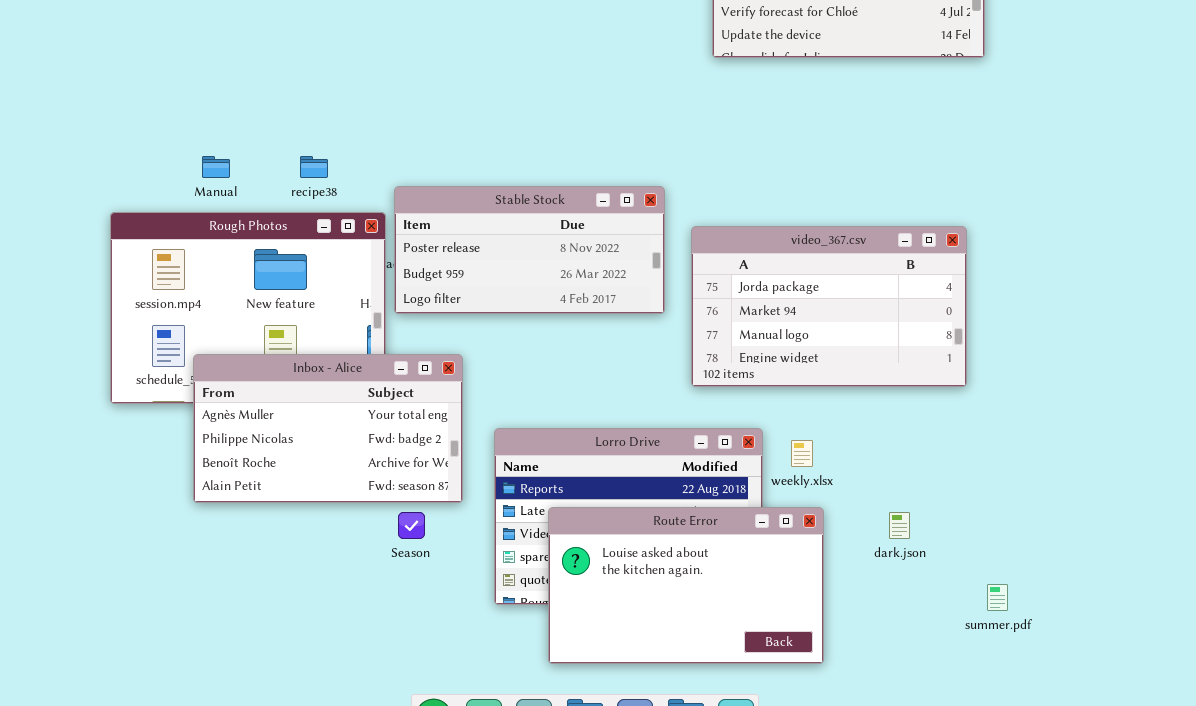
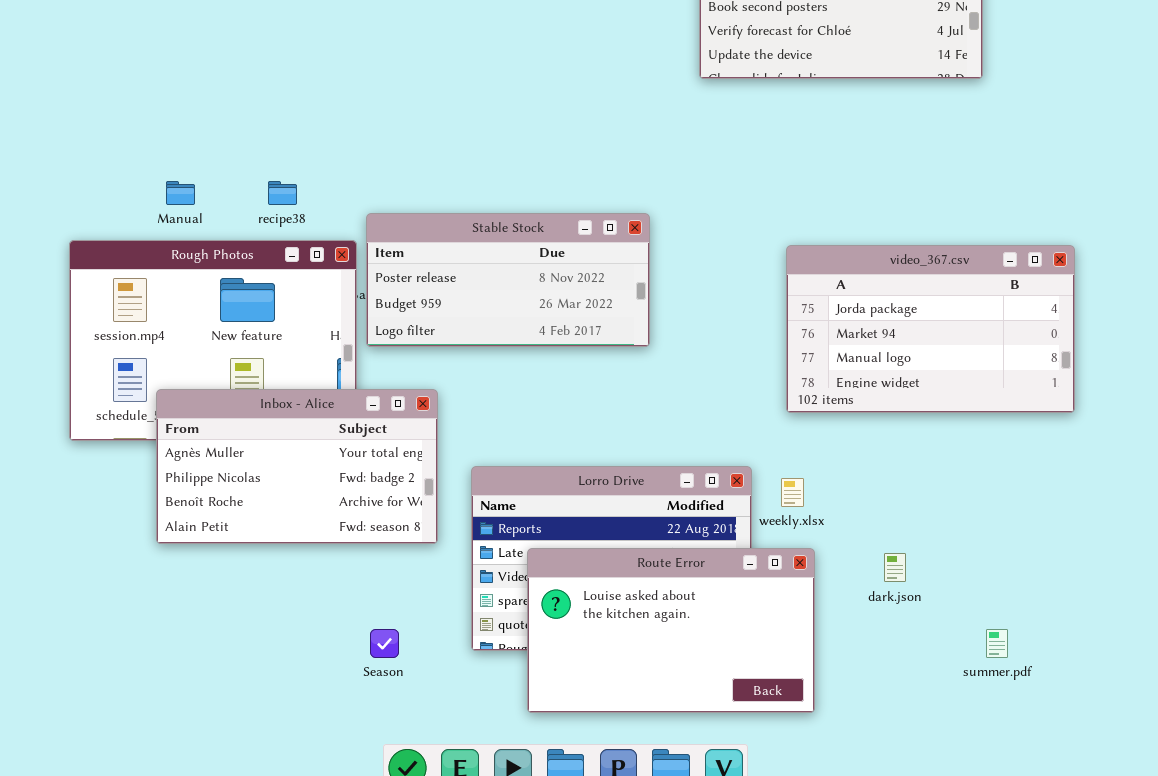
video_367.csv: [691,226,967,387] -> [786,245,1075,413], moved
Season: [398,512,425,539] -> [370,629,399,658], moved

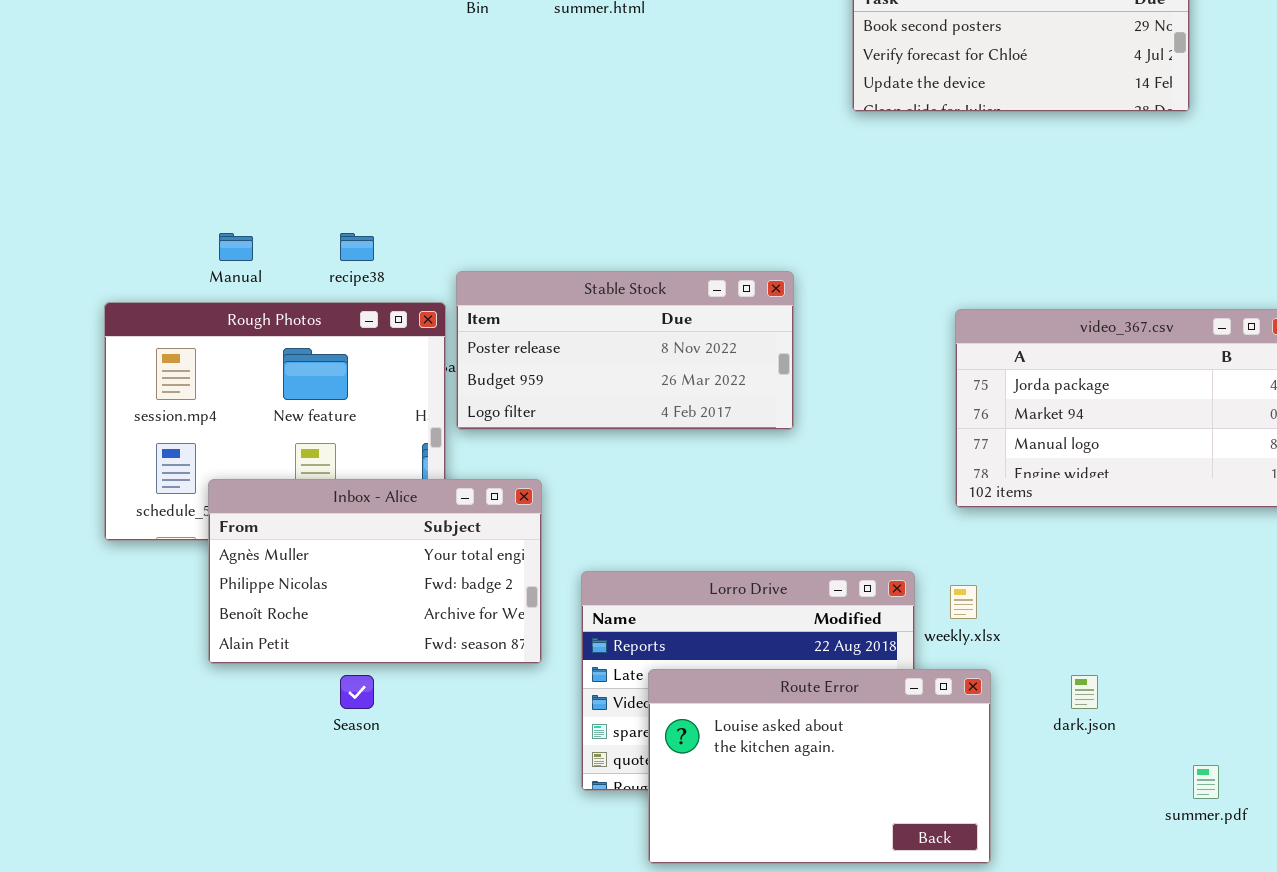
Season: [370,629,399,658] -> [340,675,374,709], moved

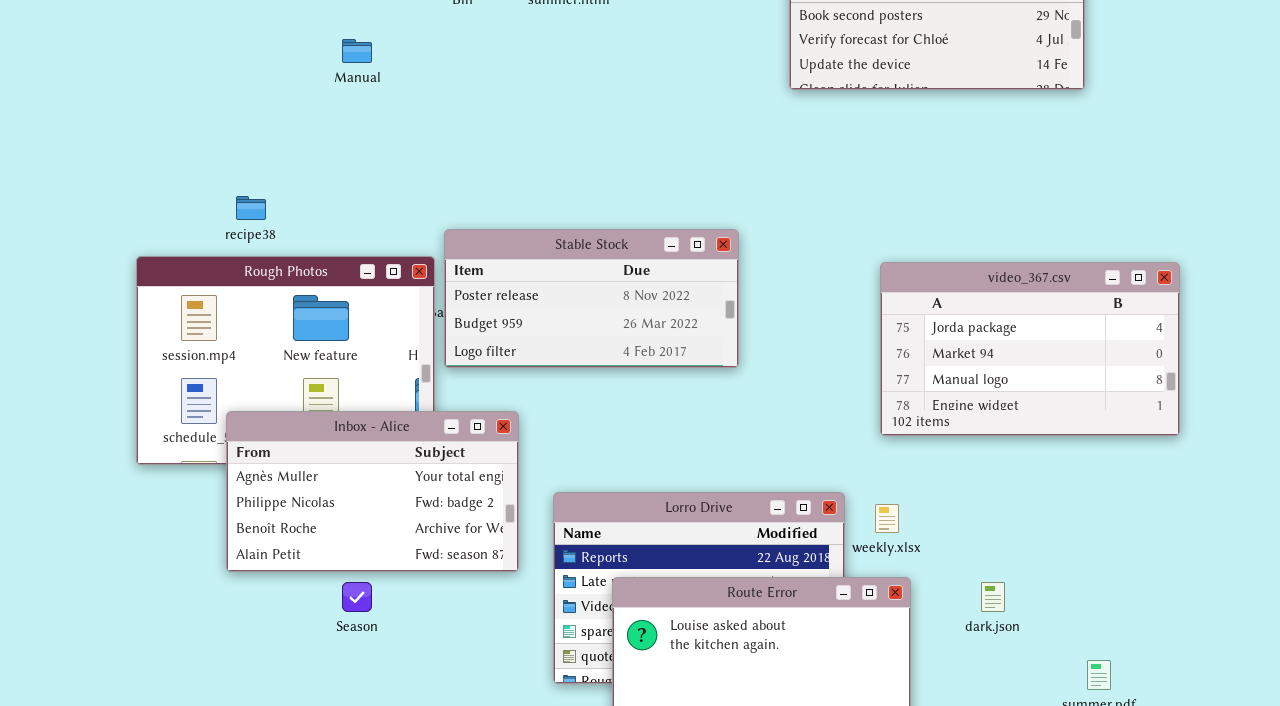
Manual: [219,233,253,261] -> [342,39,372,63], moved
recipe38: [340,233,374,261] -> [236,196,266,220], moved

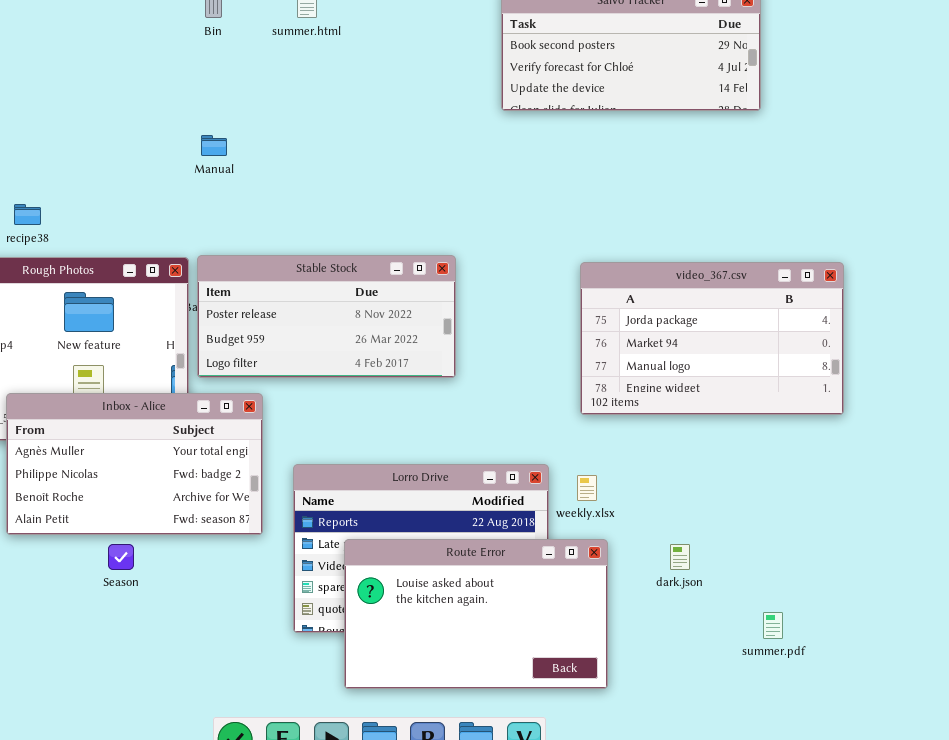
Manual: [342,39,372,63] -> [201,135,227,156], moved
Stable Stock: [444,229,739,368] -> [197,255,456,378], moved

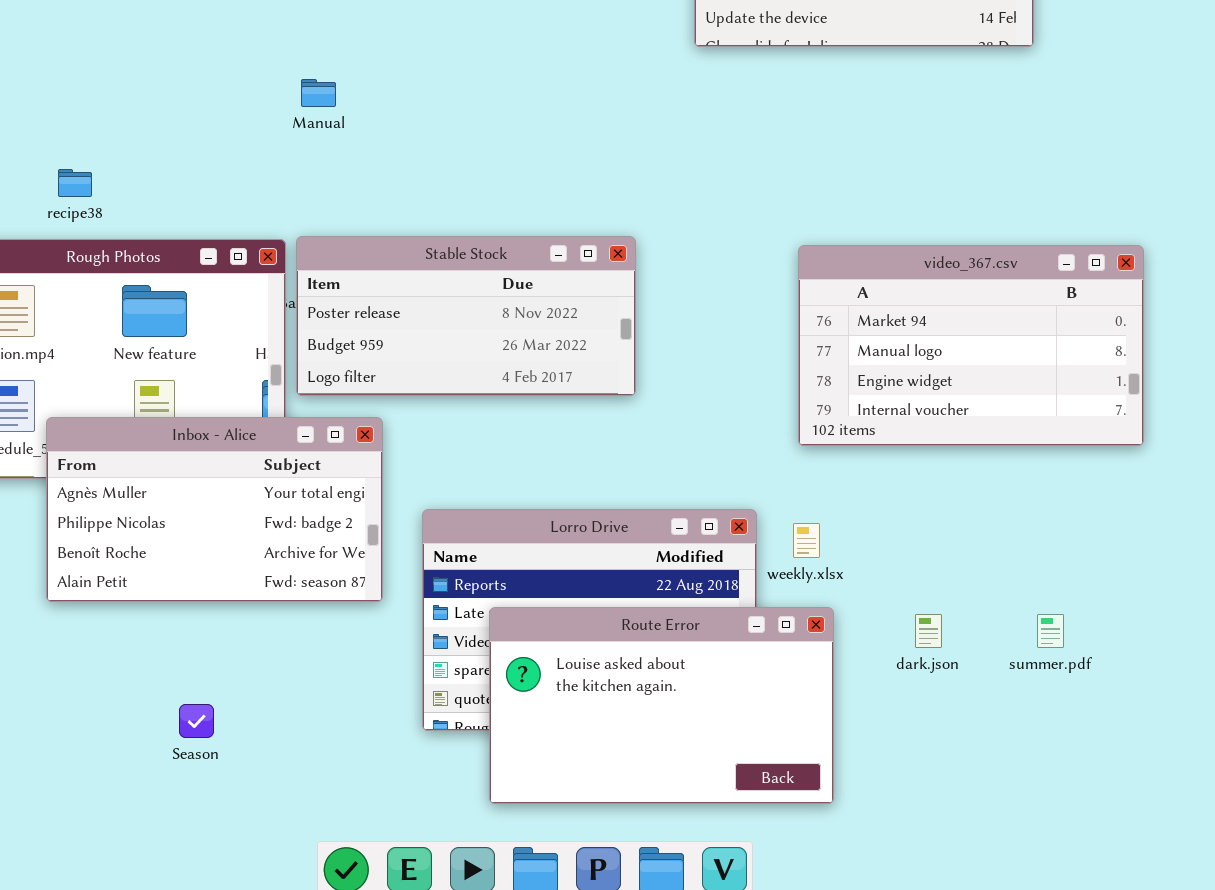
video_367.csv: [580,262,844,415] -> [798,245,1144,446], scrolled down 1 row
Season: [108,544,134,570] -> [179,704,214,738], moved
summer.pdf: [763,612,783,639] -> [1037,614,1064,648], moved

